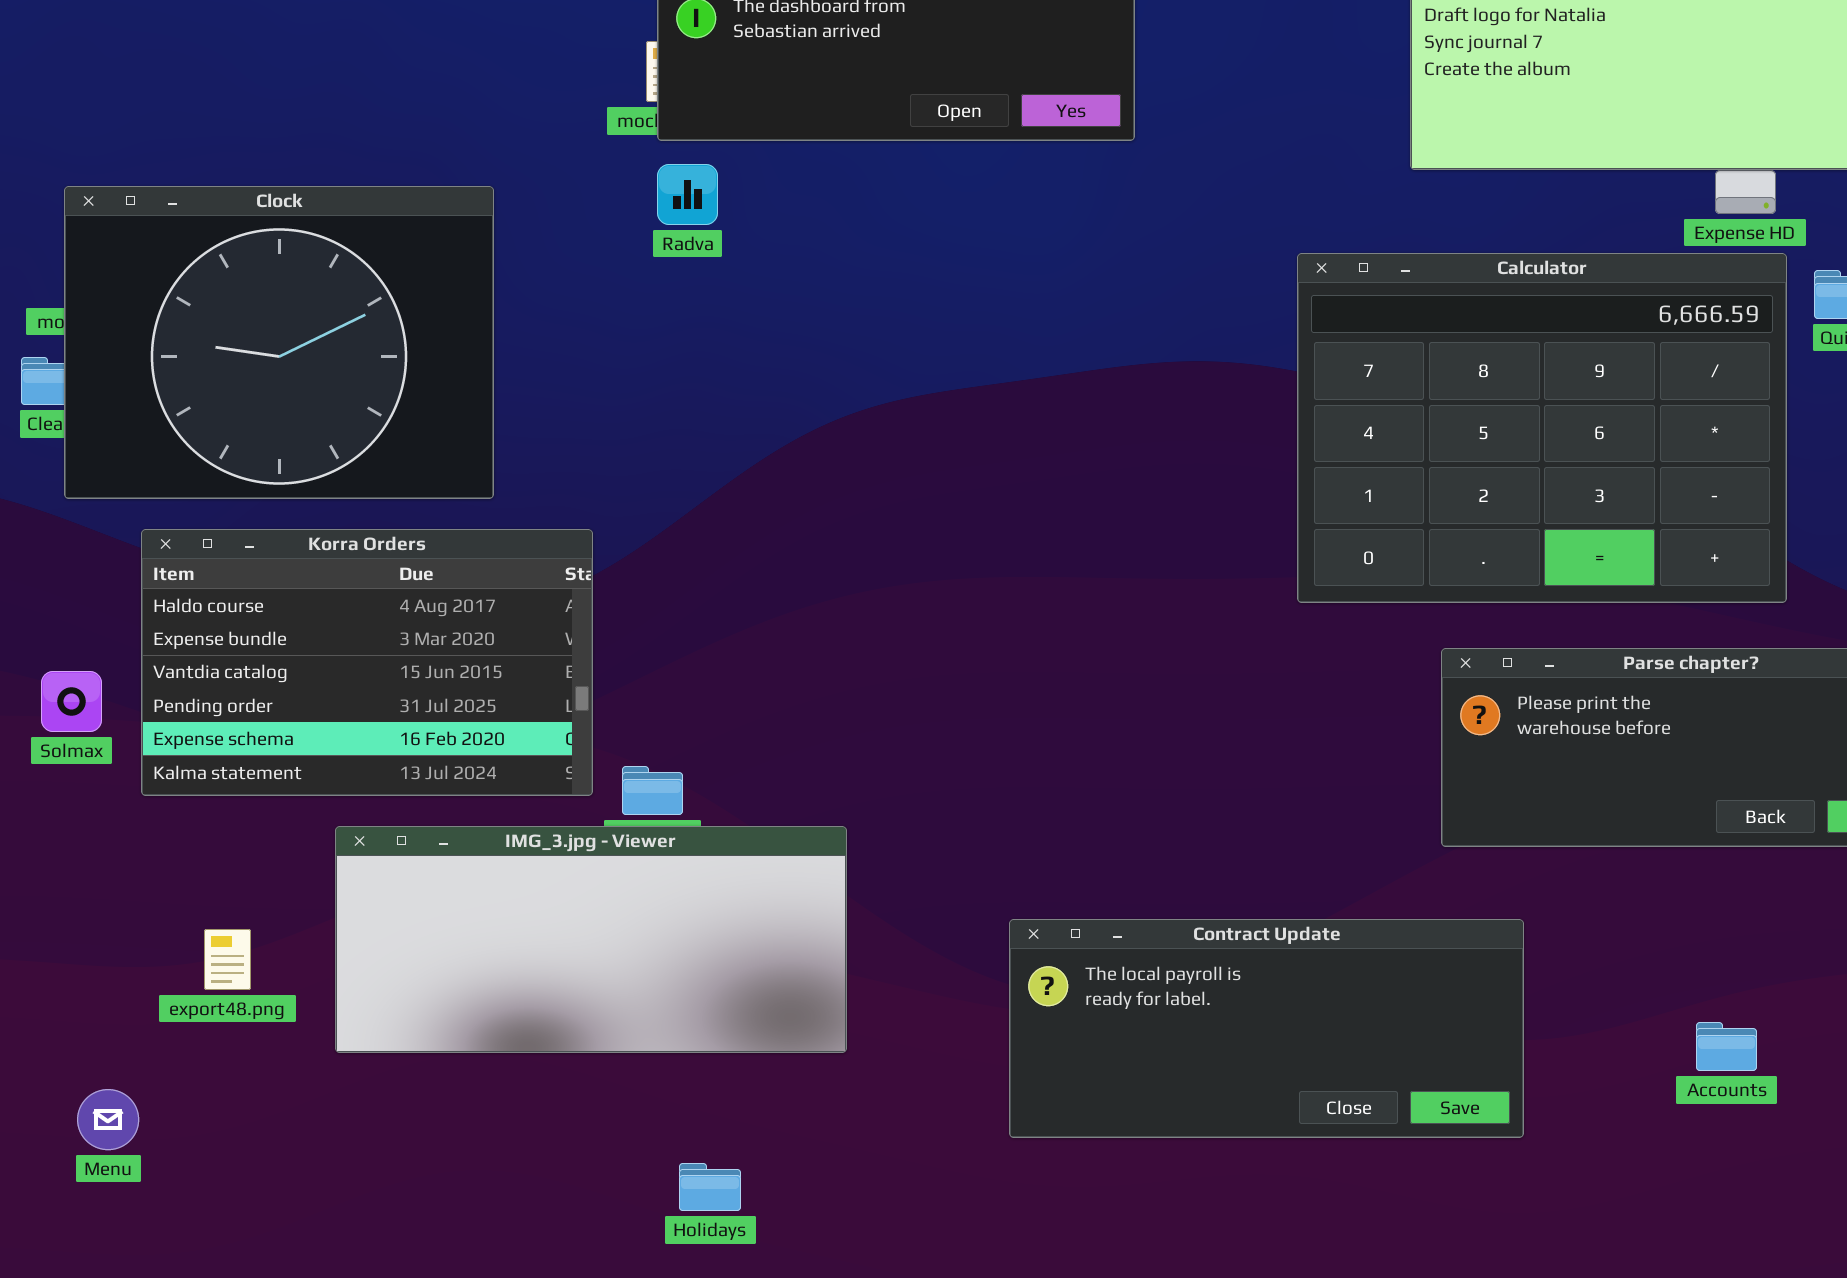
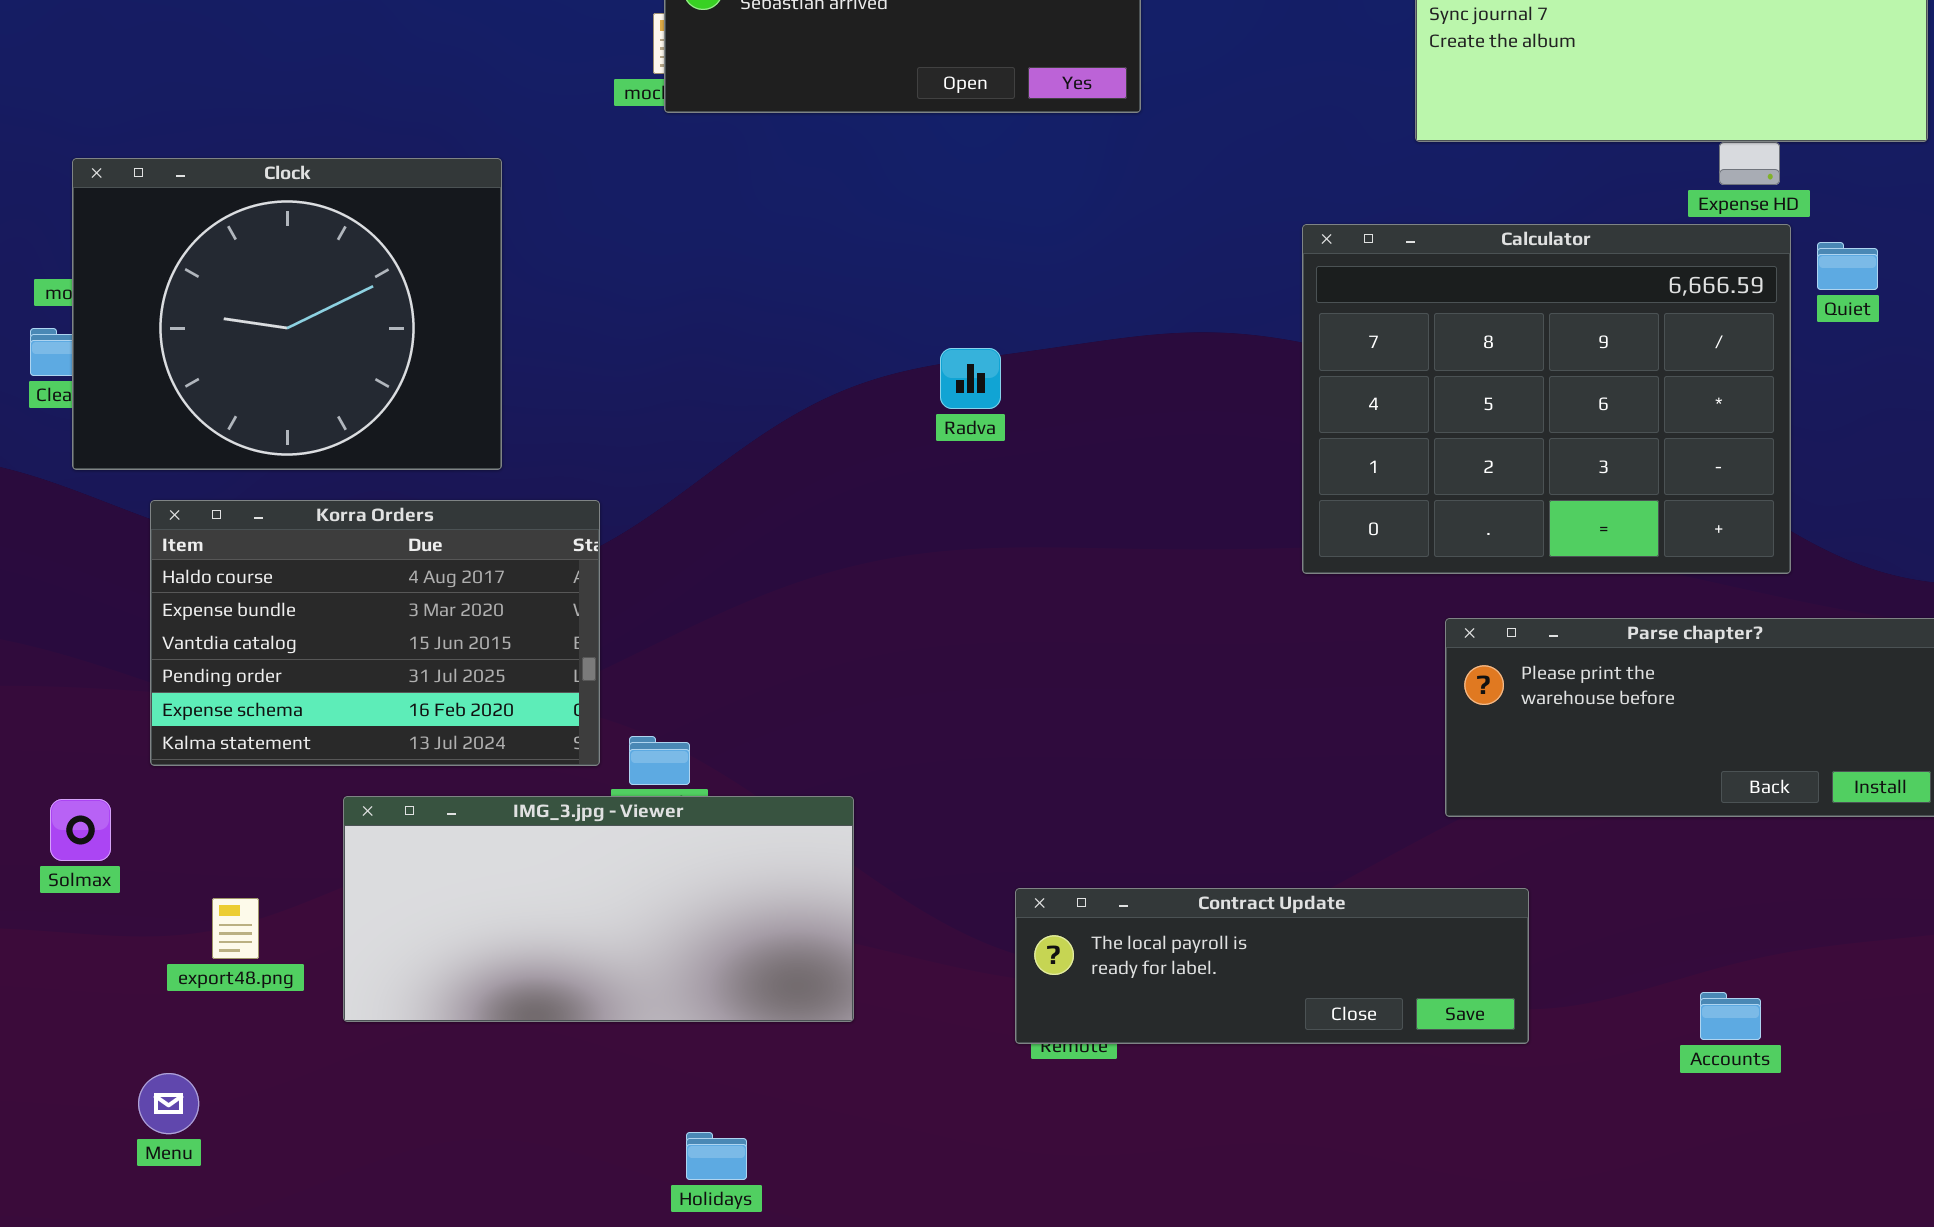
Radva: [657,164,718,225] -> [940,348,1001,409], moved
Solmax: [41,671,102,732] -> [50,799,111,861], moved
Contract Update: [1009,919,1524,1138] -> [1015,888,1529,1044], resized
Menu: [77,1089,139,1150] -> [138,1073,199,1134], moved

